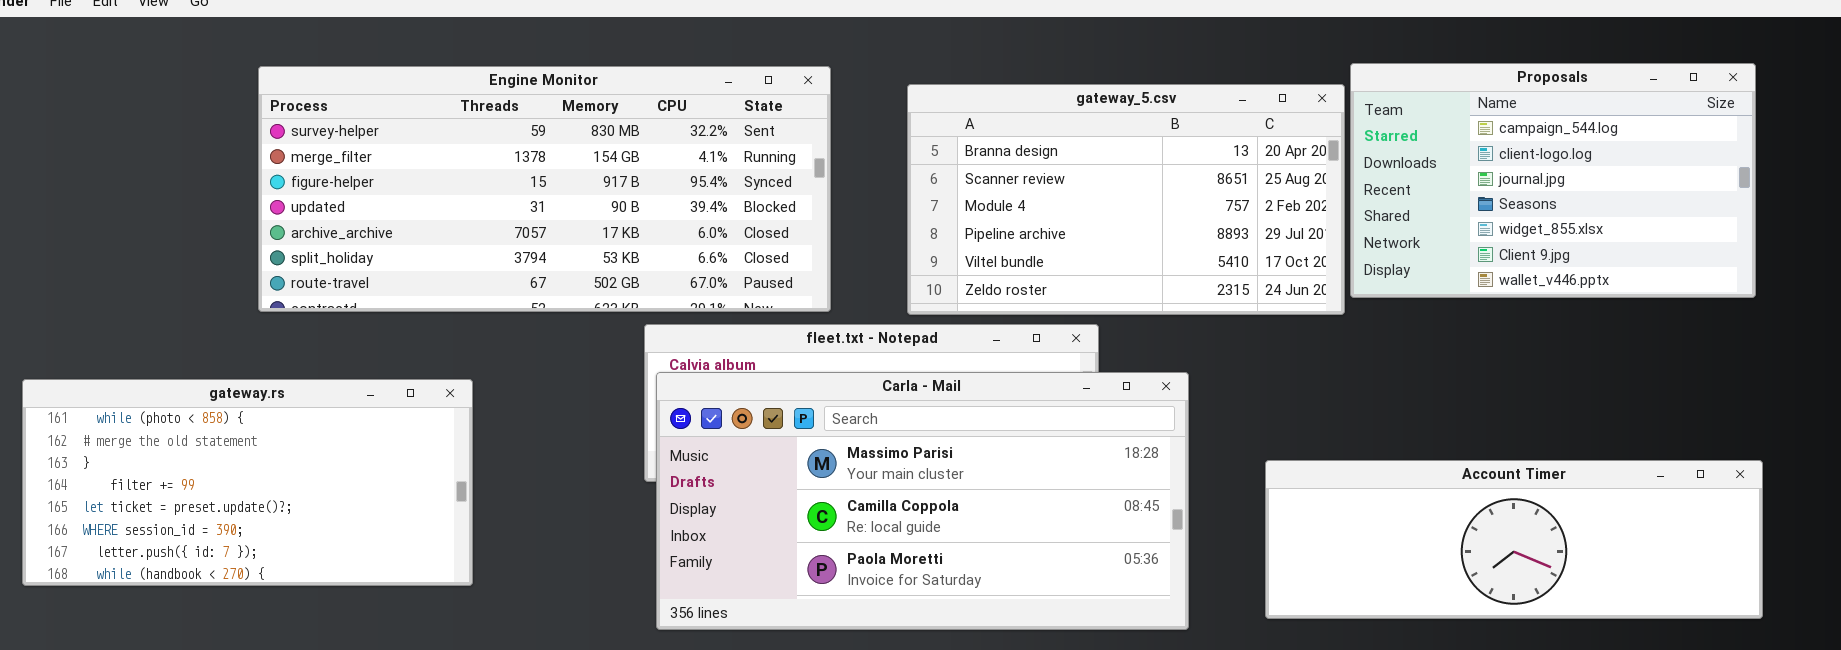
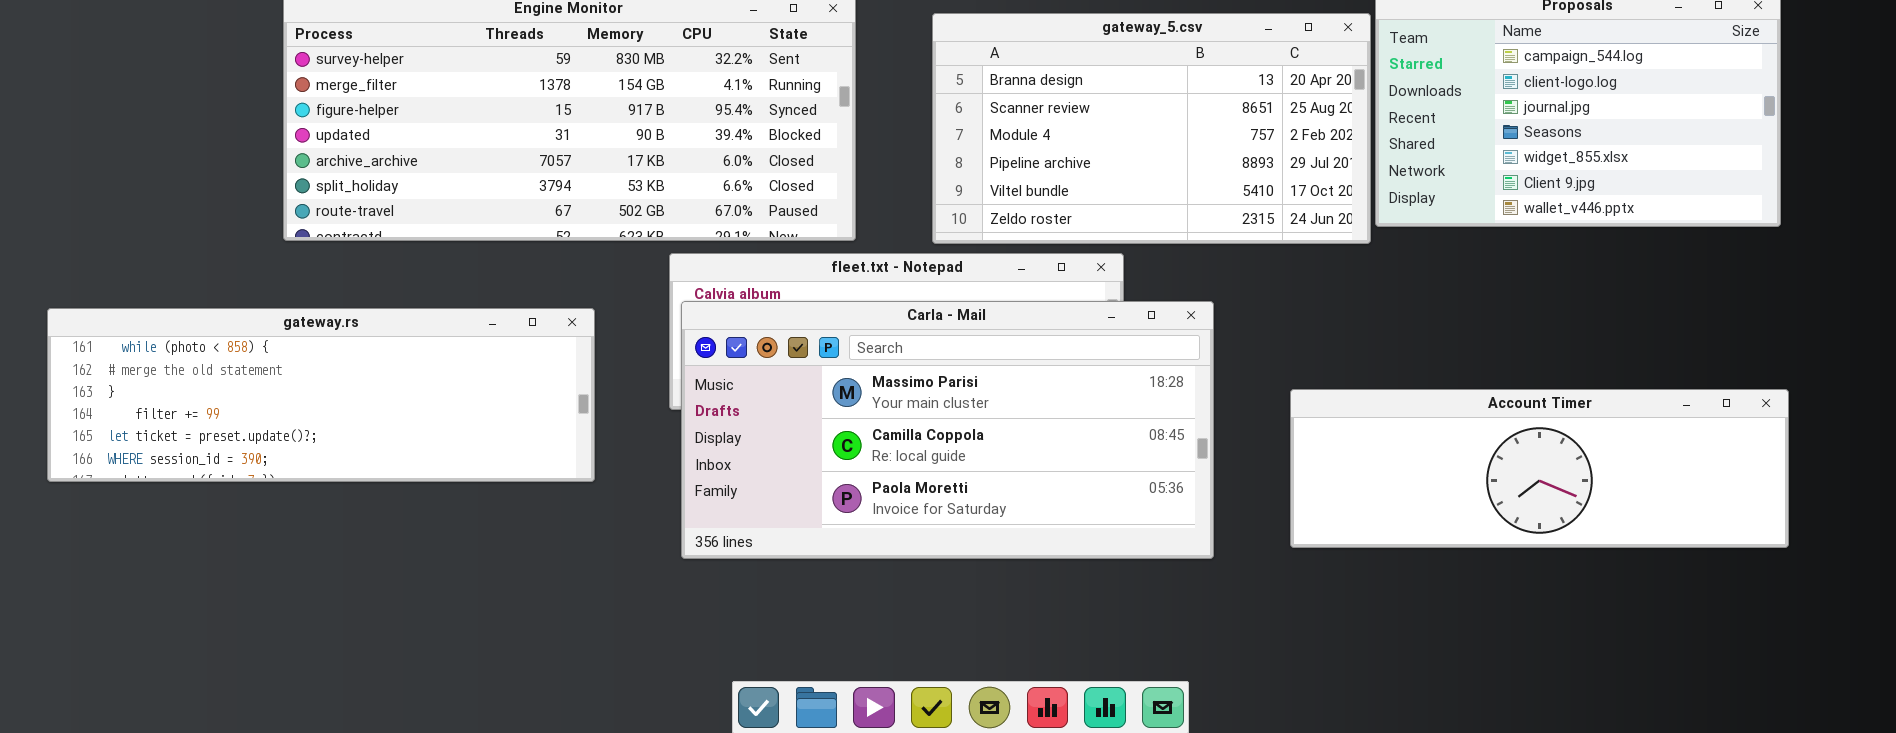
gateway.rs: [22,379,473,586] -> [47,308,595,482], resized

